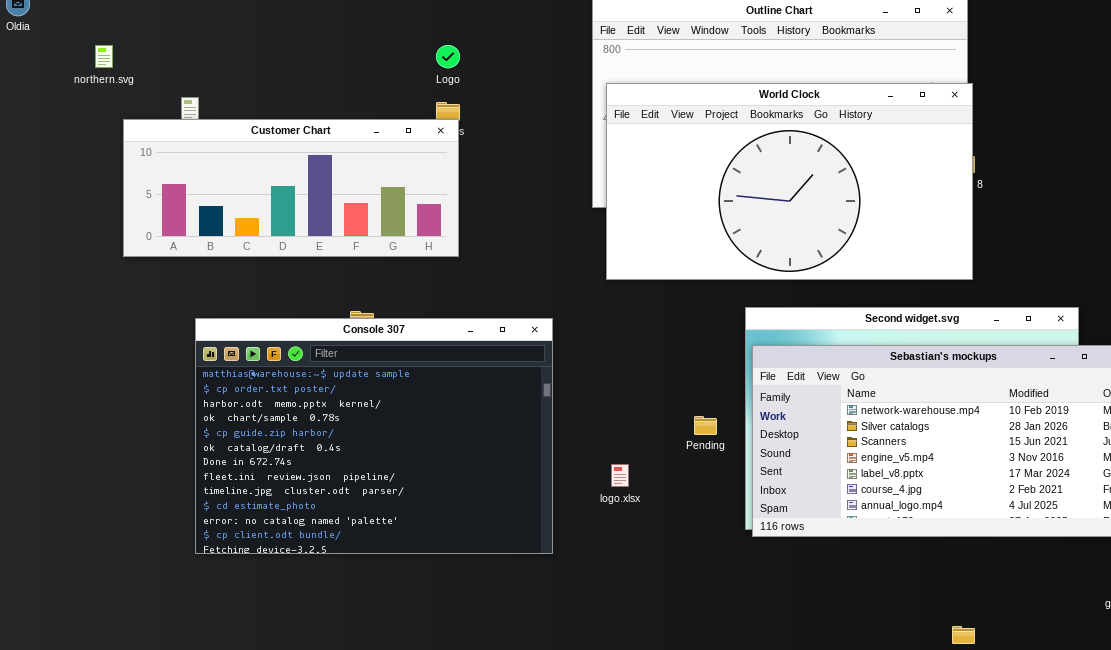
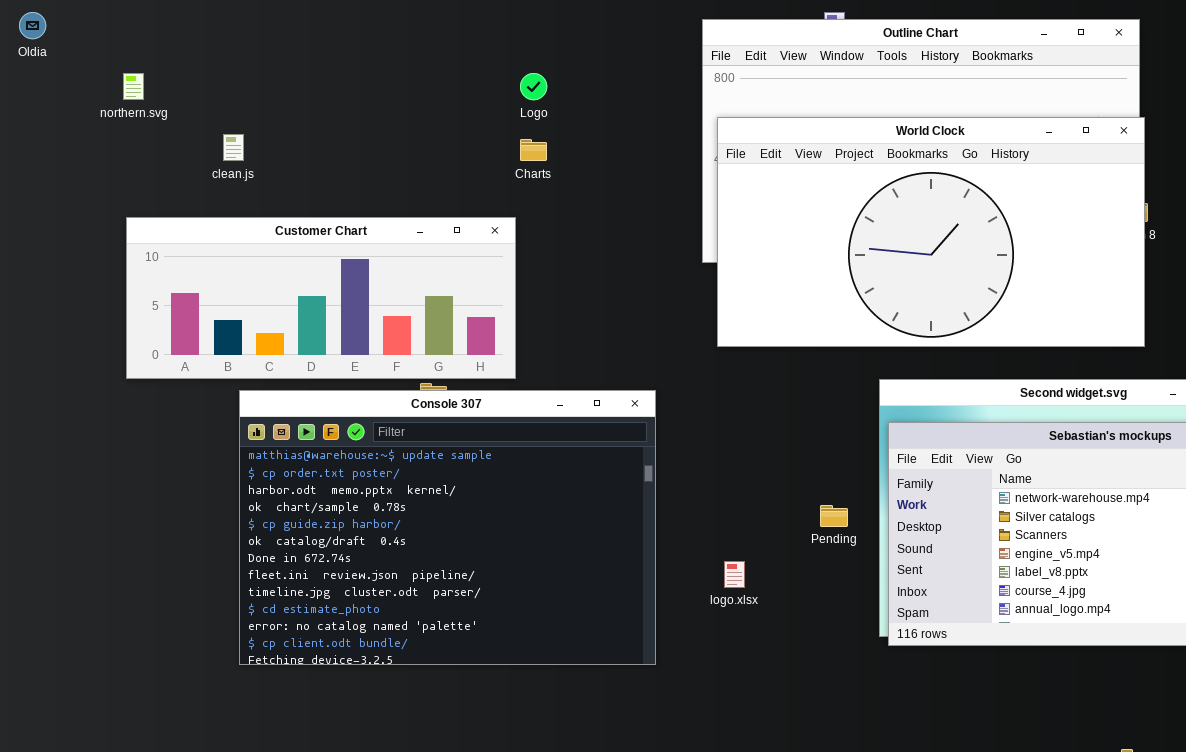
Customer Chart: [123,119,459,257] -> [126,217,516,379], moved

